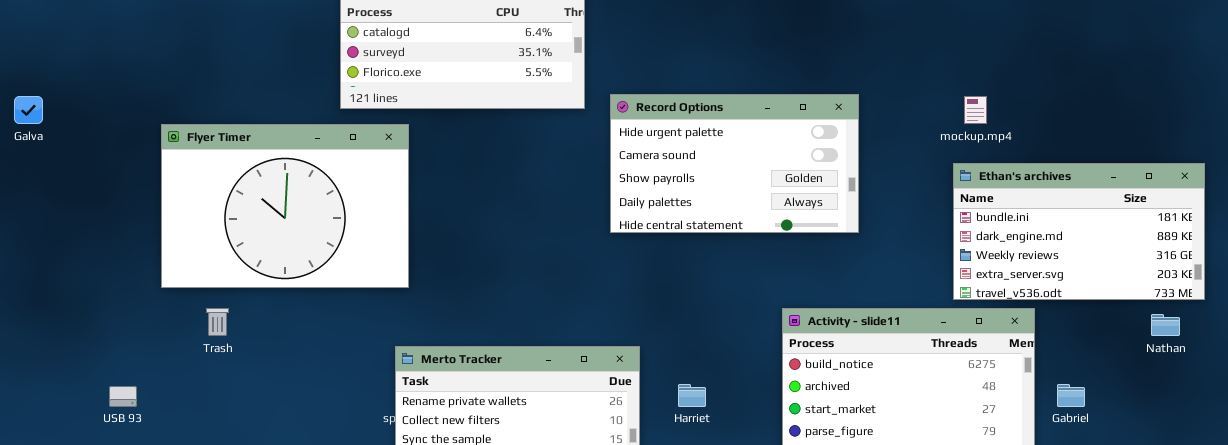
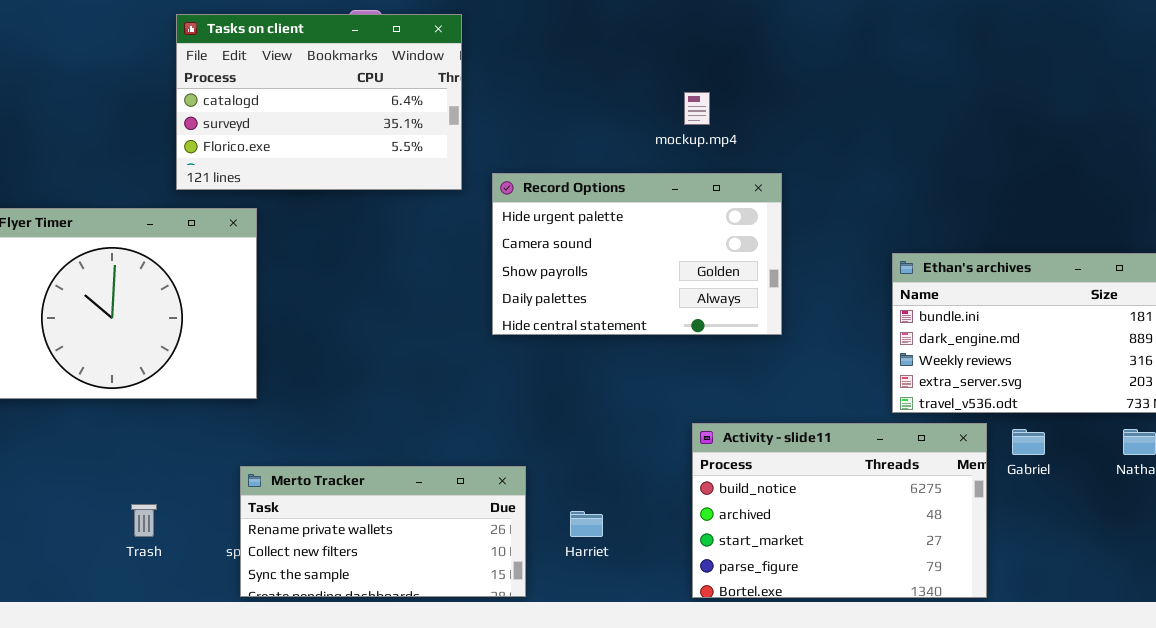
mockup.mp4: [964,96,987,124] -> [684,92,710,125], moved
Trash: [206,308,229,336] -> [131,504,157,537], moved
Gabriel: [1057,384,1085,407] -> [1012,429,1045,455], moved

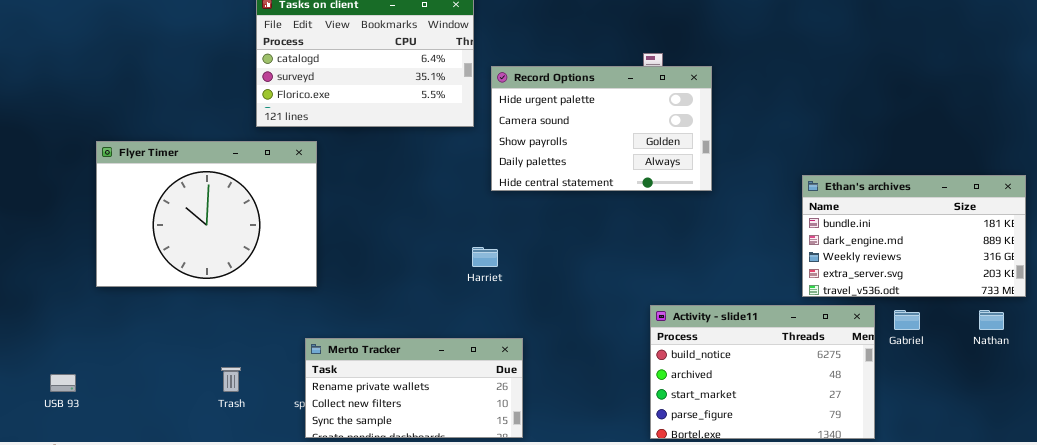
Record Options: [492,173,782,335] -> [491,66,712,191], moved
Harriet: [570,511,603,537] -> [472,247,498,267], moved

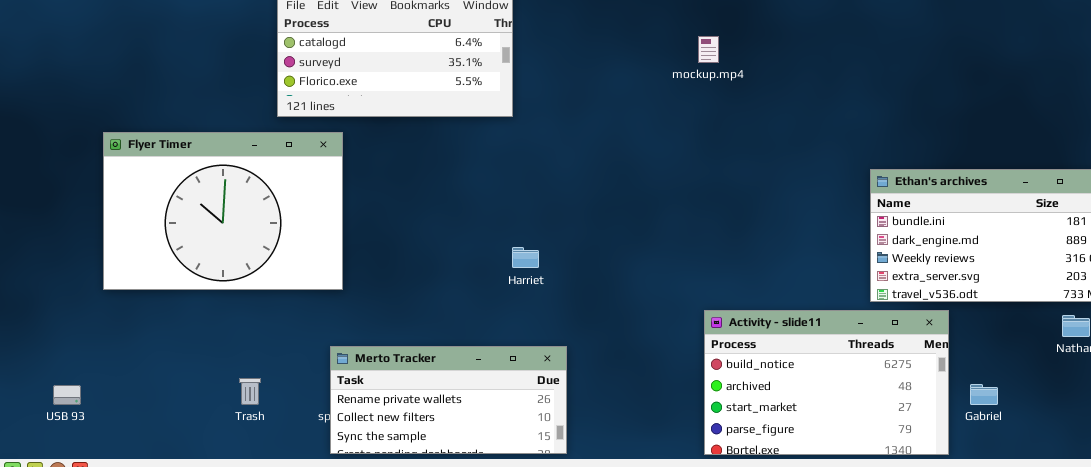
Record Options: [491,66,712,191] -> none, closed
Gabriel: [894,310,920,330] -> [970,384,998,405], moved

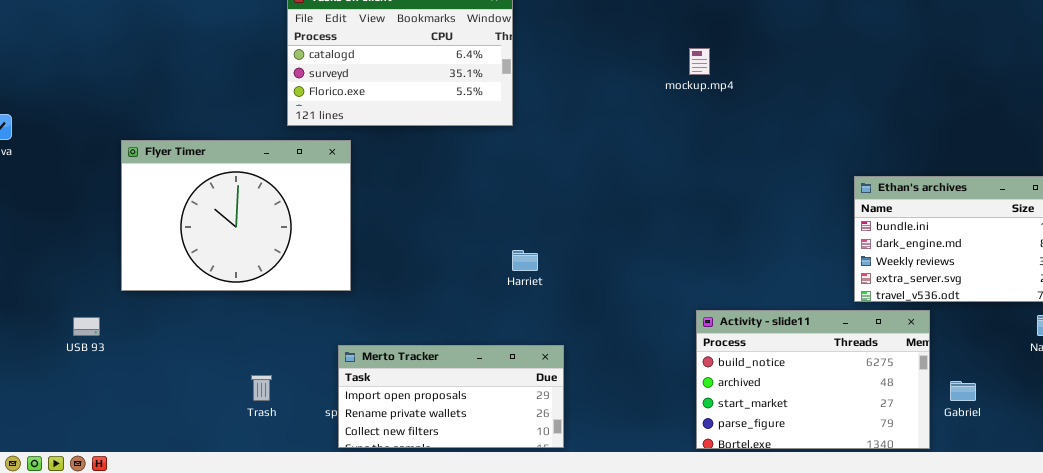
Merto Tracker: [330,346,567,454] -> [338,345,564,448], scrolled up 1 row
USB 93: [53,385,81,405] -> [73,317,100,336], moved

